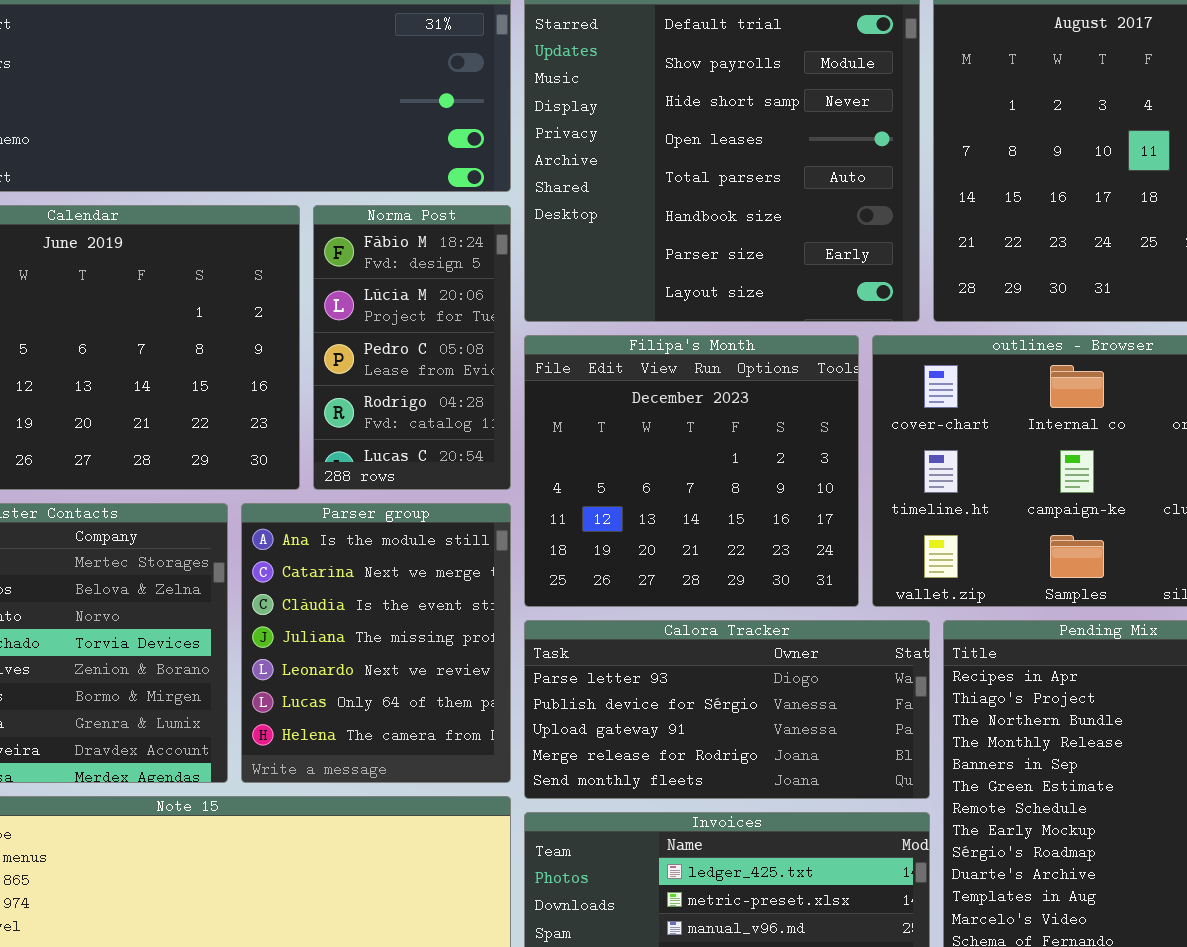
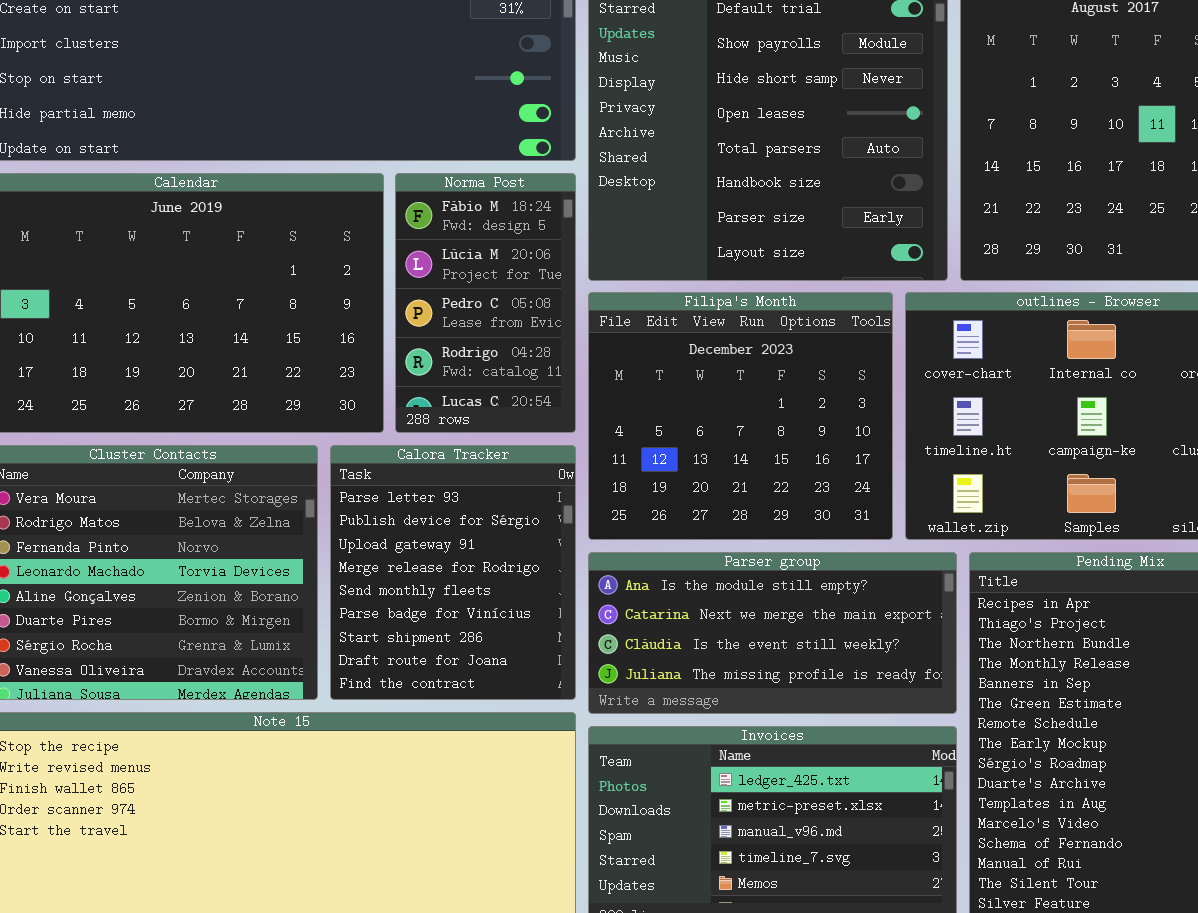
Parser group: [241,503,511,783] -> [588,552,957,714], moved, resized
Calora Tracker: [524,620,930,799] -> [330,445,576,700], moved, resized

